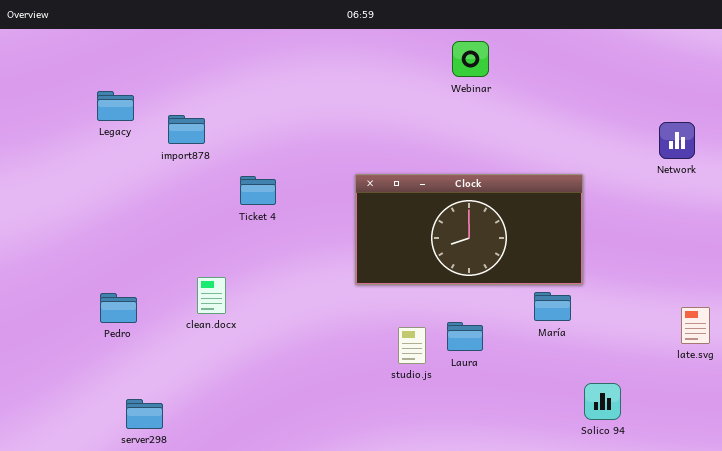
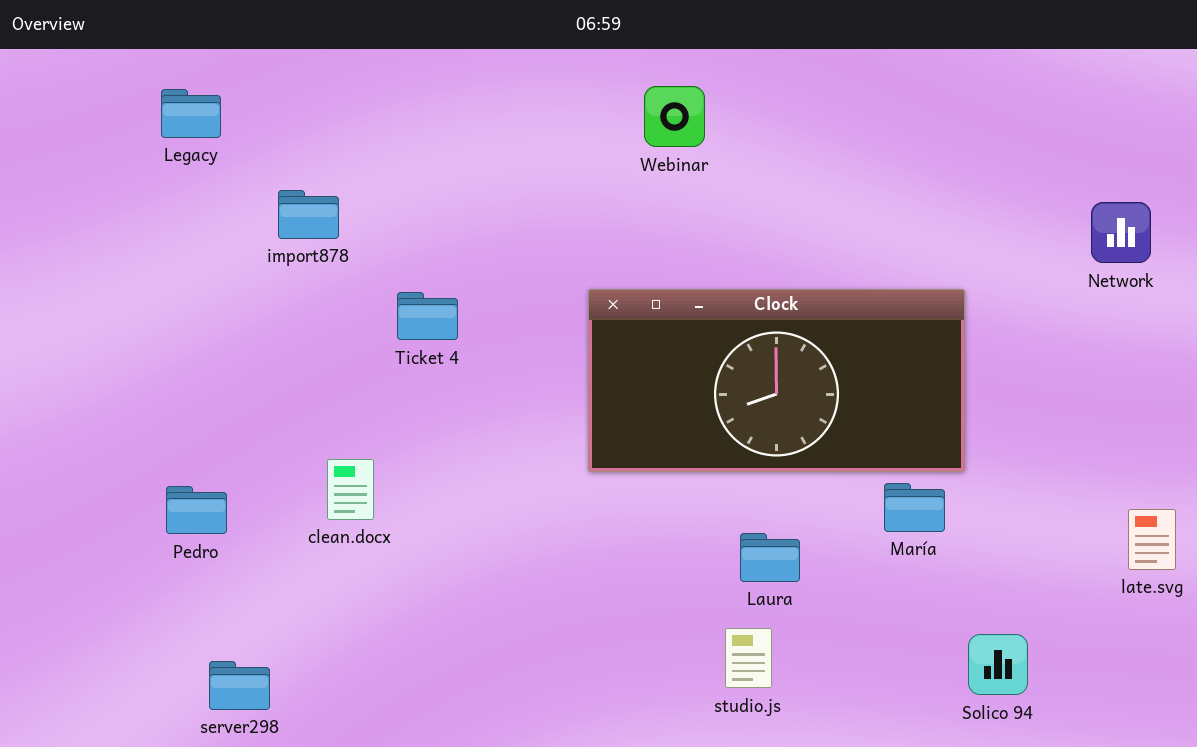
Webinar: [452,41,489,77] -> [644,86,705,147], moved
Legacy: [97,91,134,121] -> [161,89,221,138], moved
studio.js: [398,327,426,364] -> [725,628,772,688], moved

